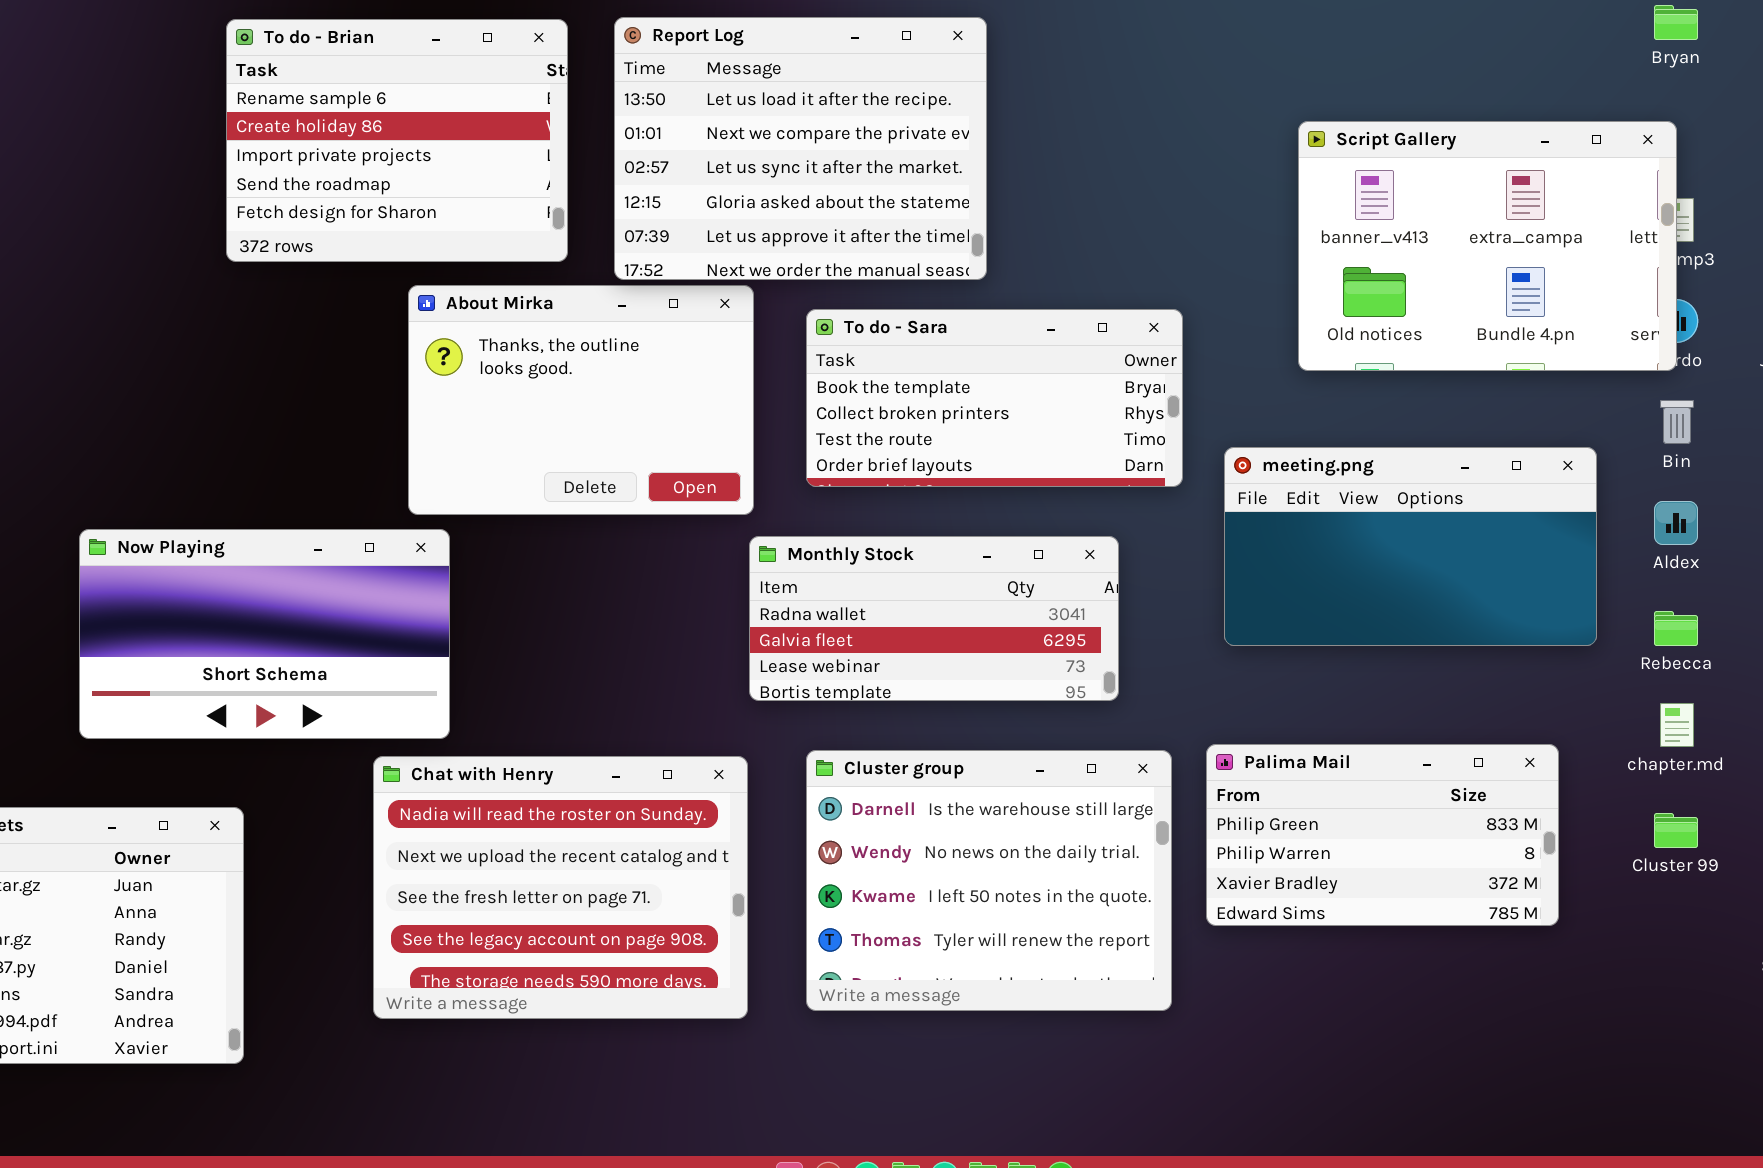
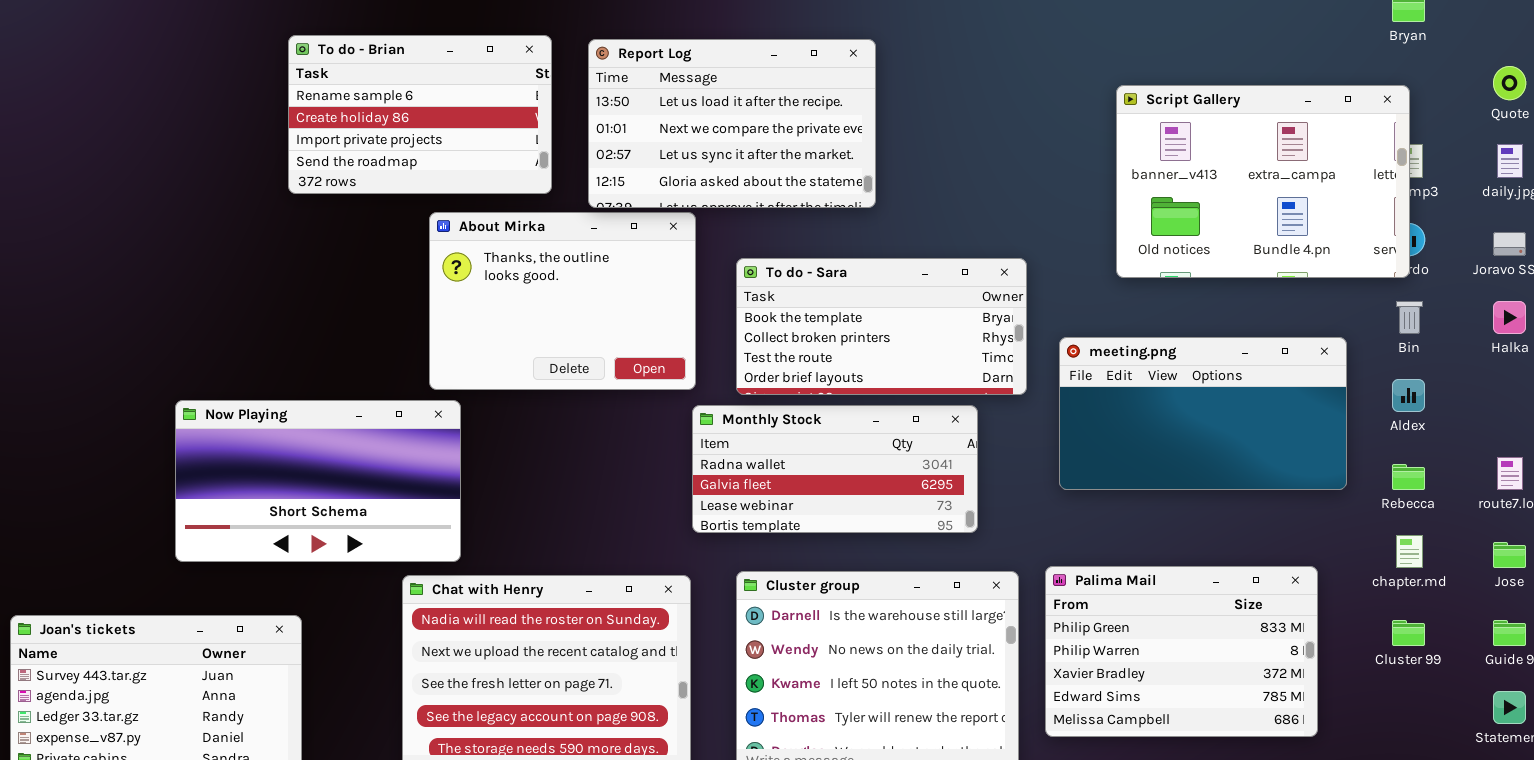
Report Log: [614,17,987,280] -> [588,39,876,208], resized
To do - Brian: [226,19,568,262] -> [288,35,552,194], resized
To do - Sara: [806,309,1183,487] -> [736,258,1027,395], moved
Palima Mail: [1206,744,1559,926] -> [1045,566,1318,737], resized

